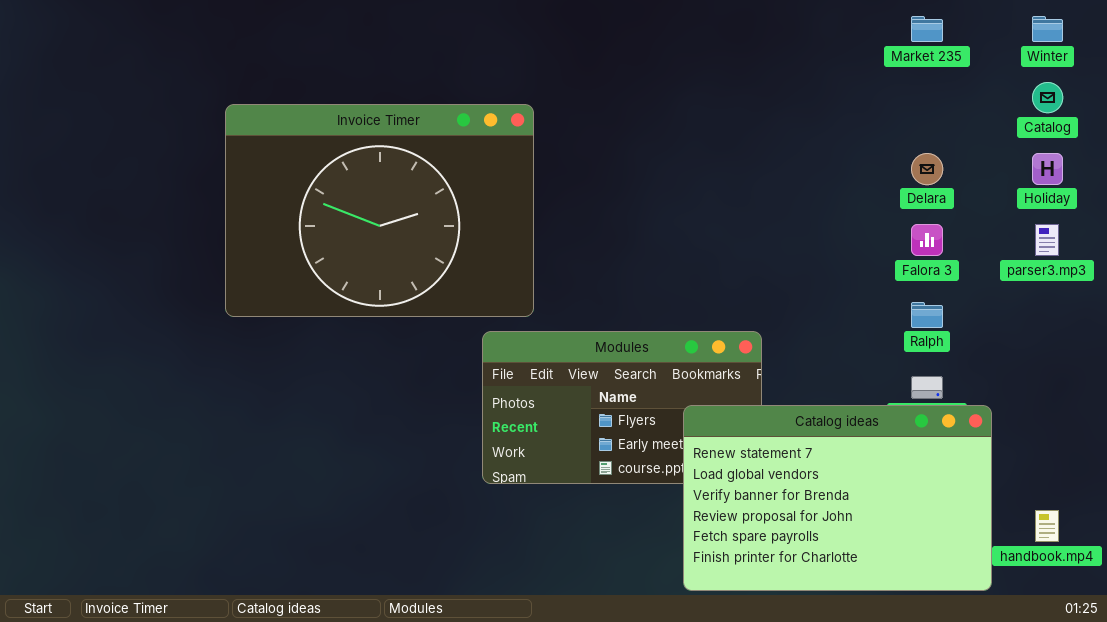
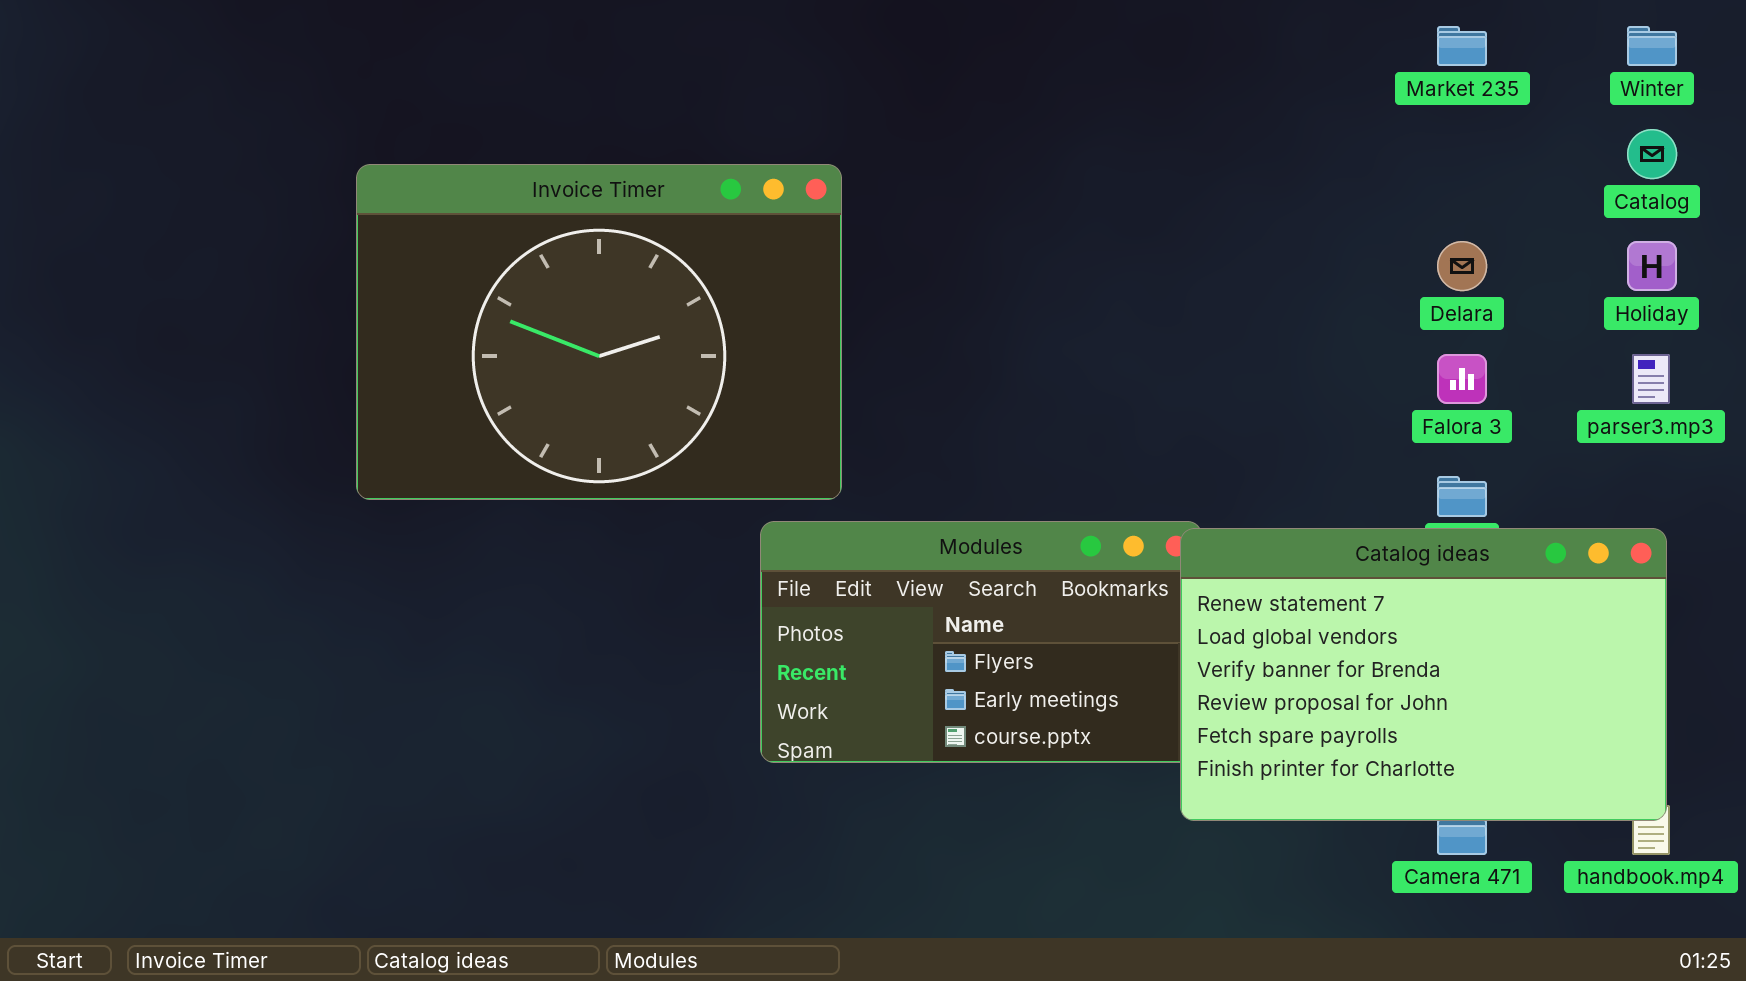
Catalog ideas: [683,405,992,591] -> [1180,528,1667,821], moved

